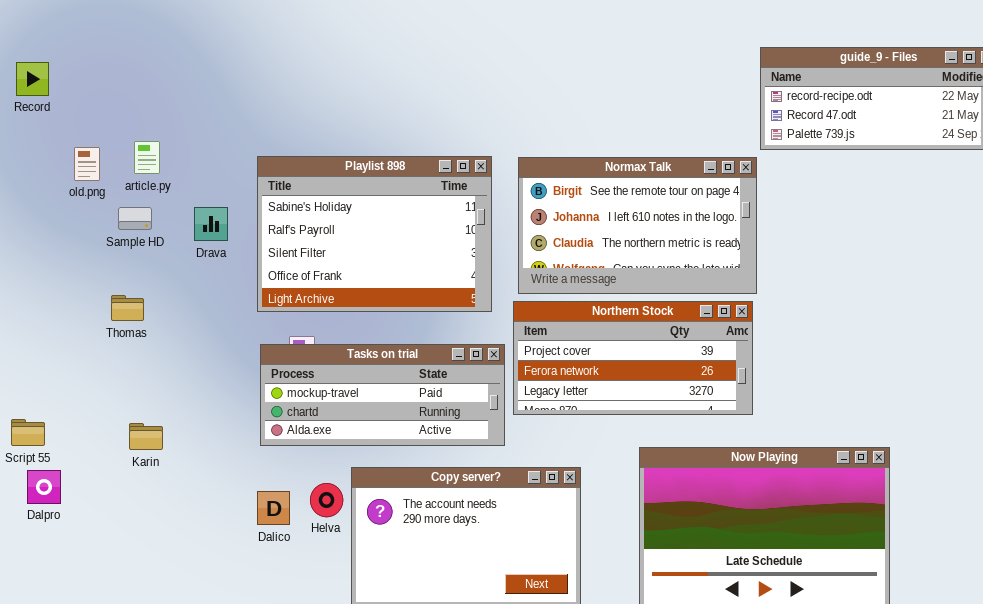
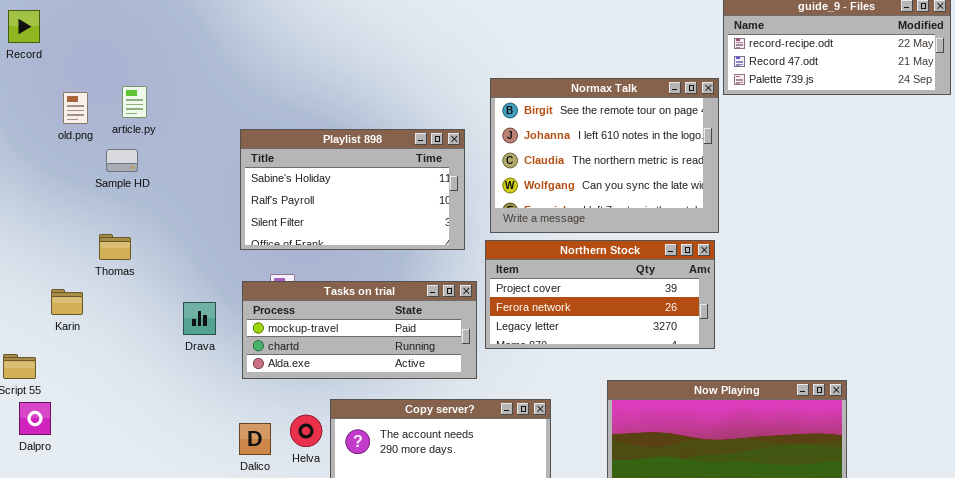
Playlist 898: [257,156,492,312] -> [240,129,465,250], resized
Normax Talk: [518,157,757,294] -> [490,78,719,233], resized
Drava: [194,207,228,241] -> [183,302,216,335], moved
Karin: [129,423,163,450] -> [51,289,83,315], moved

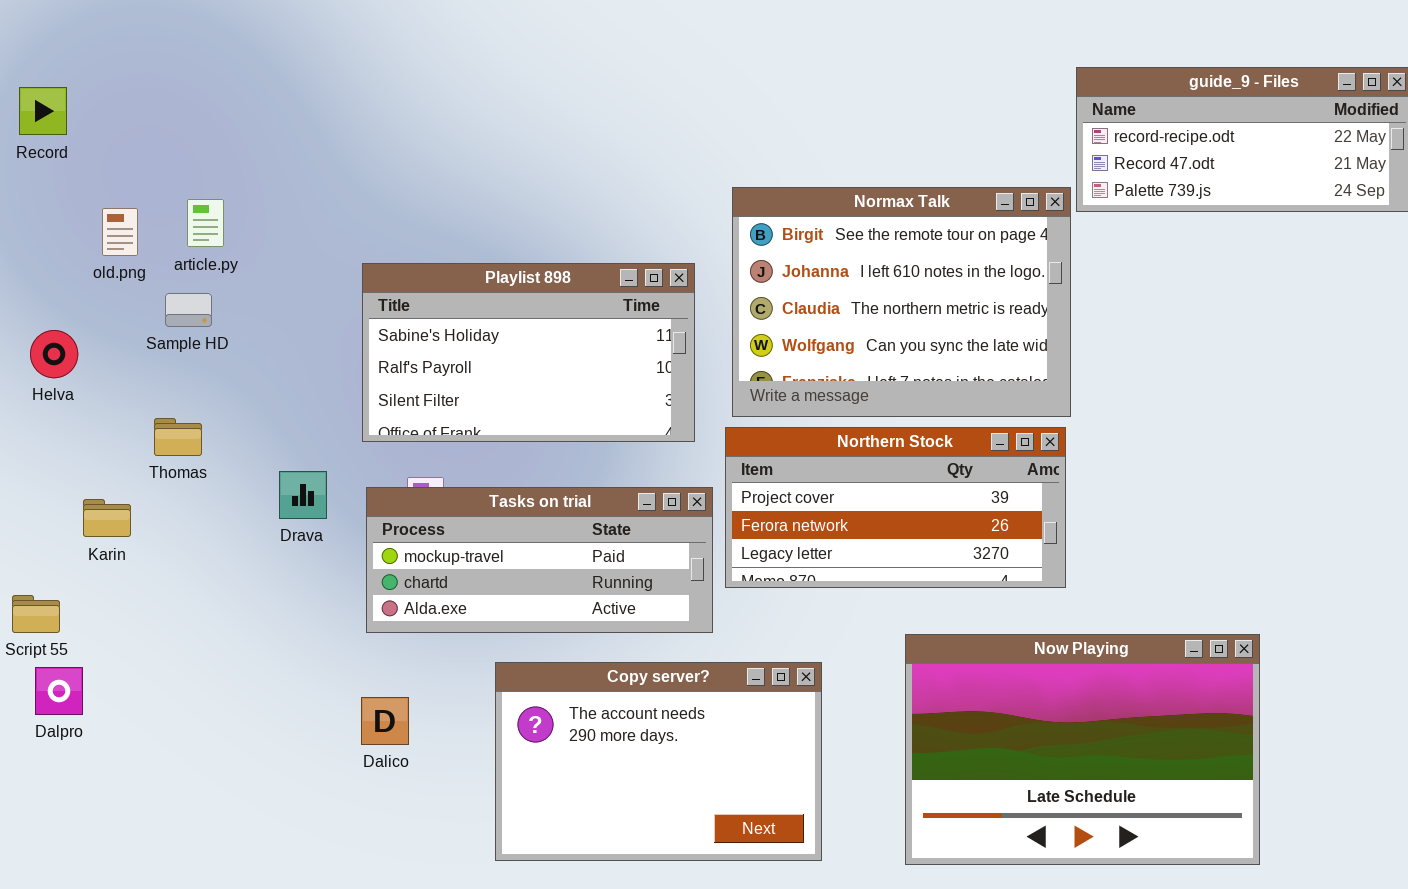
Drava: [183,302,216,335] -> [279,471,327,519], moved
Helva: [290,415,322,447] -> [30,330,78,378], moved

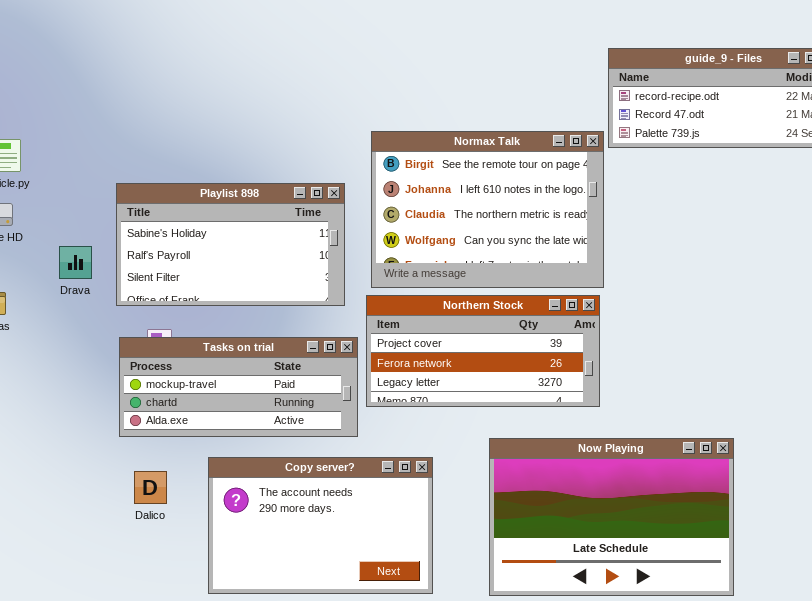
Drava: [279,471,327,519] -> [59,246,92,279], moved
Dalico: [361,697,409,745] -> [134,471,167,504], moved

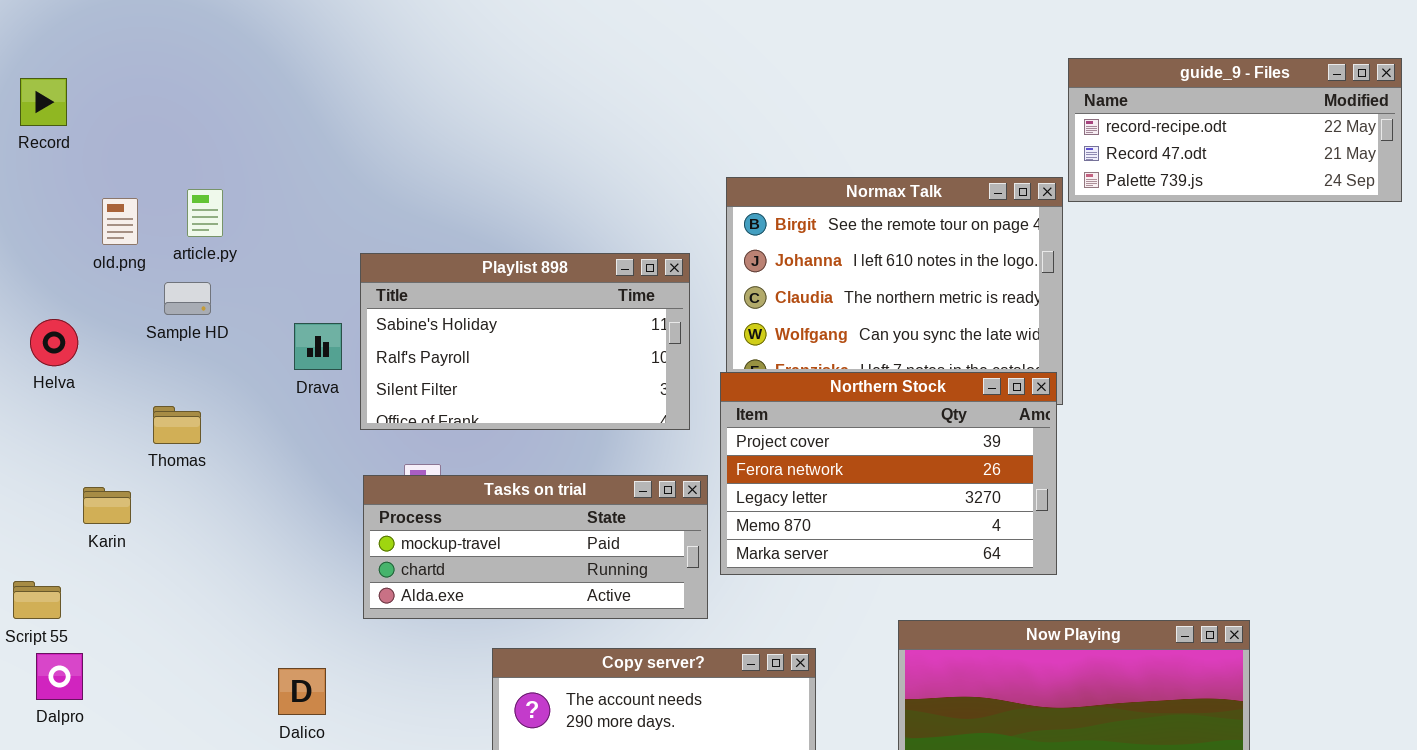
Drava: [59,246,92,279] -> [294,323,342,370], moved
Northern Stock: [366,295,600,407] -> [720,372,1057,575], resized
Dalico: [134,471,167,504] -> [278,668,326,715], moved

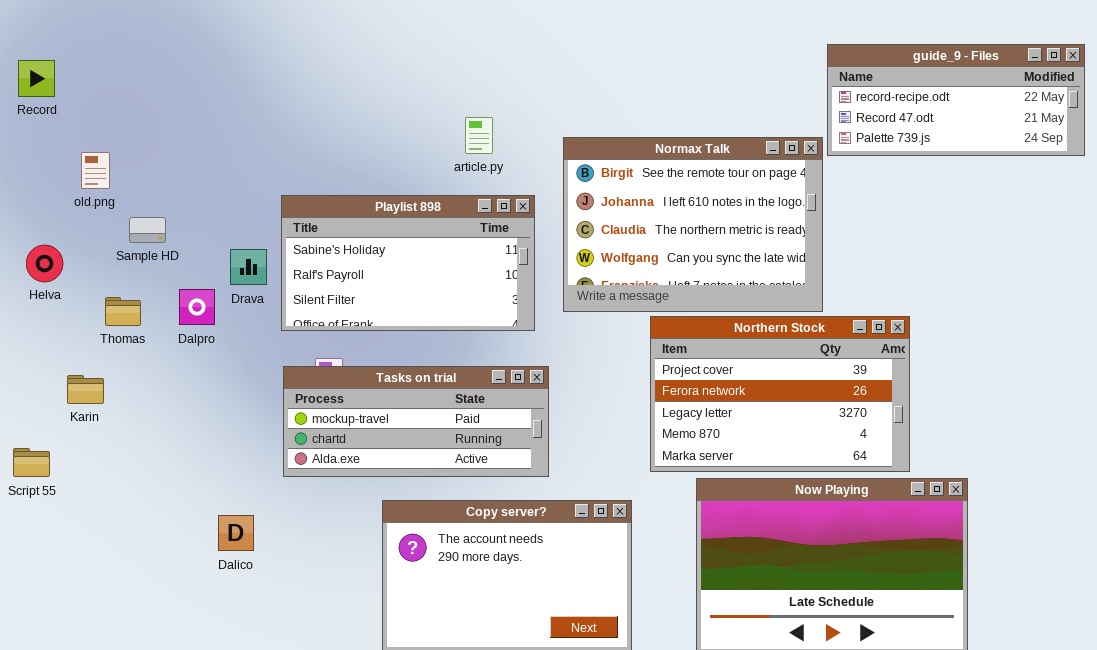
article.py: [187,189,223,237] -> [465,117,493,154], moved
Northern Stock: [720,372,1057,575] -> [650,316,910,472], moved
Thomas: [153,406,201,444] -> [105,297,141,326], moved
Dalpro: [36,653,83,700] -> [179,289,215,325], moved

